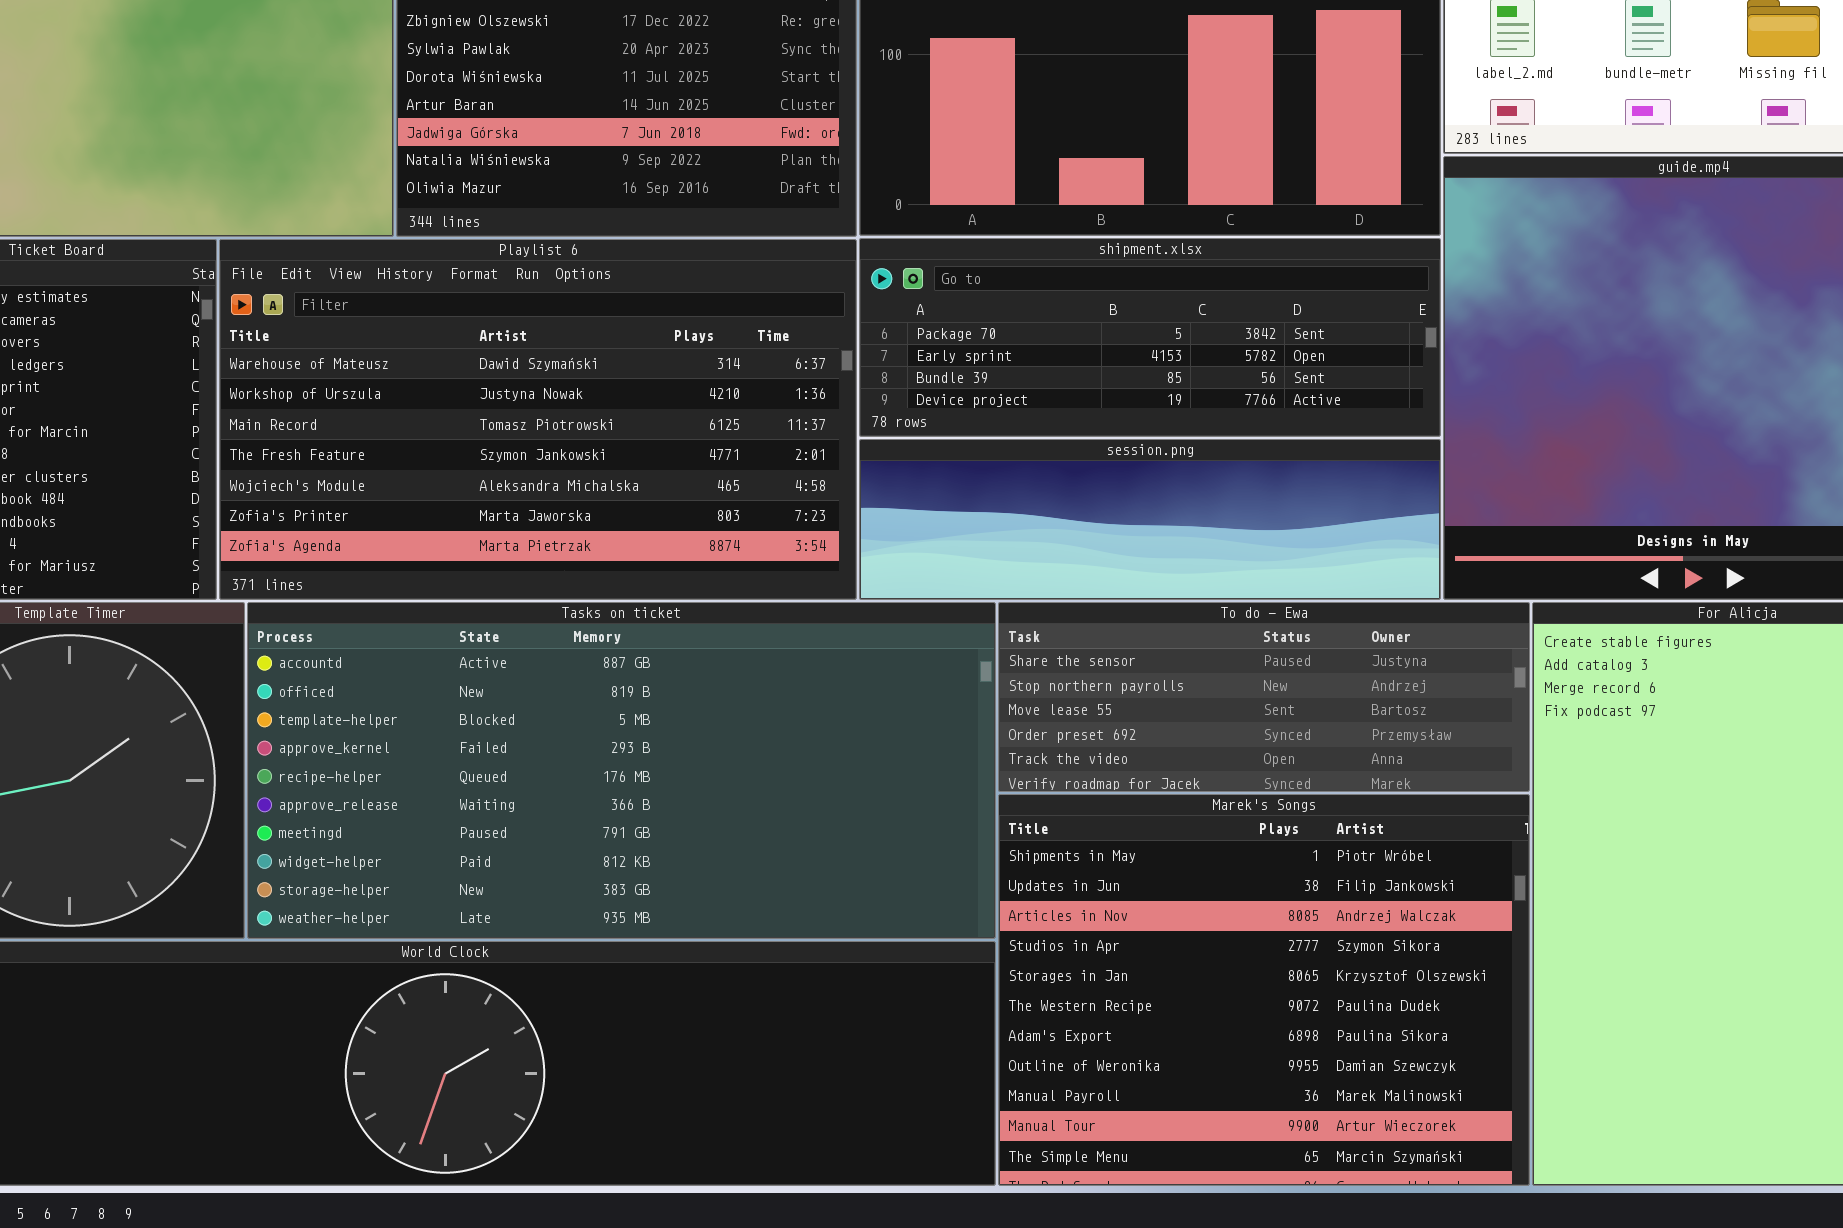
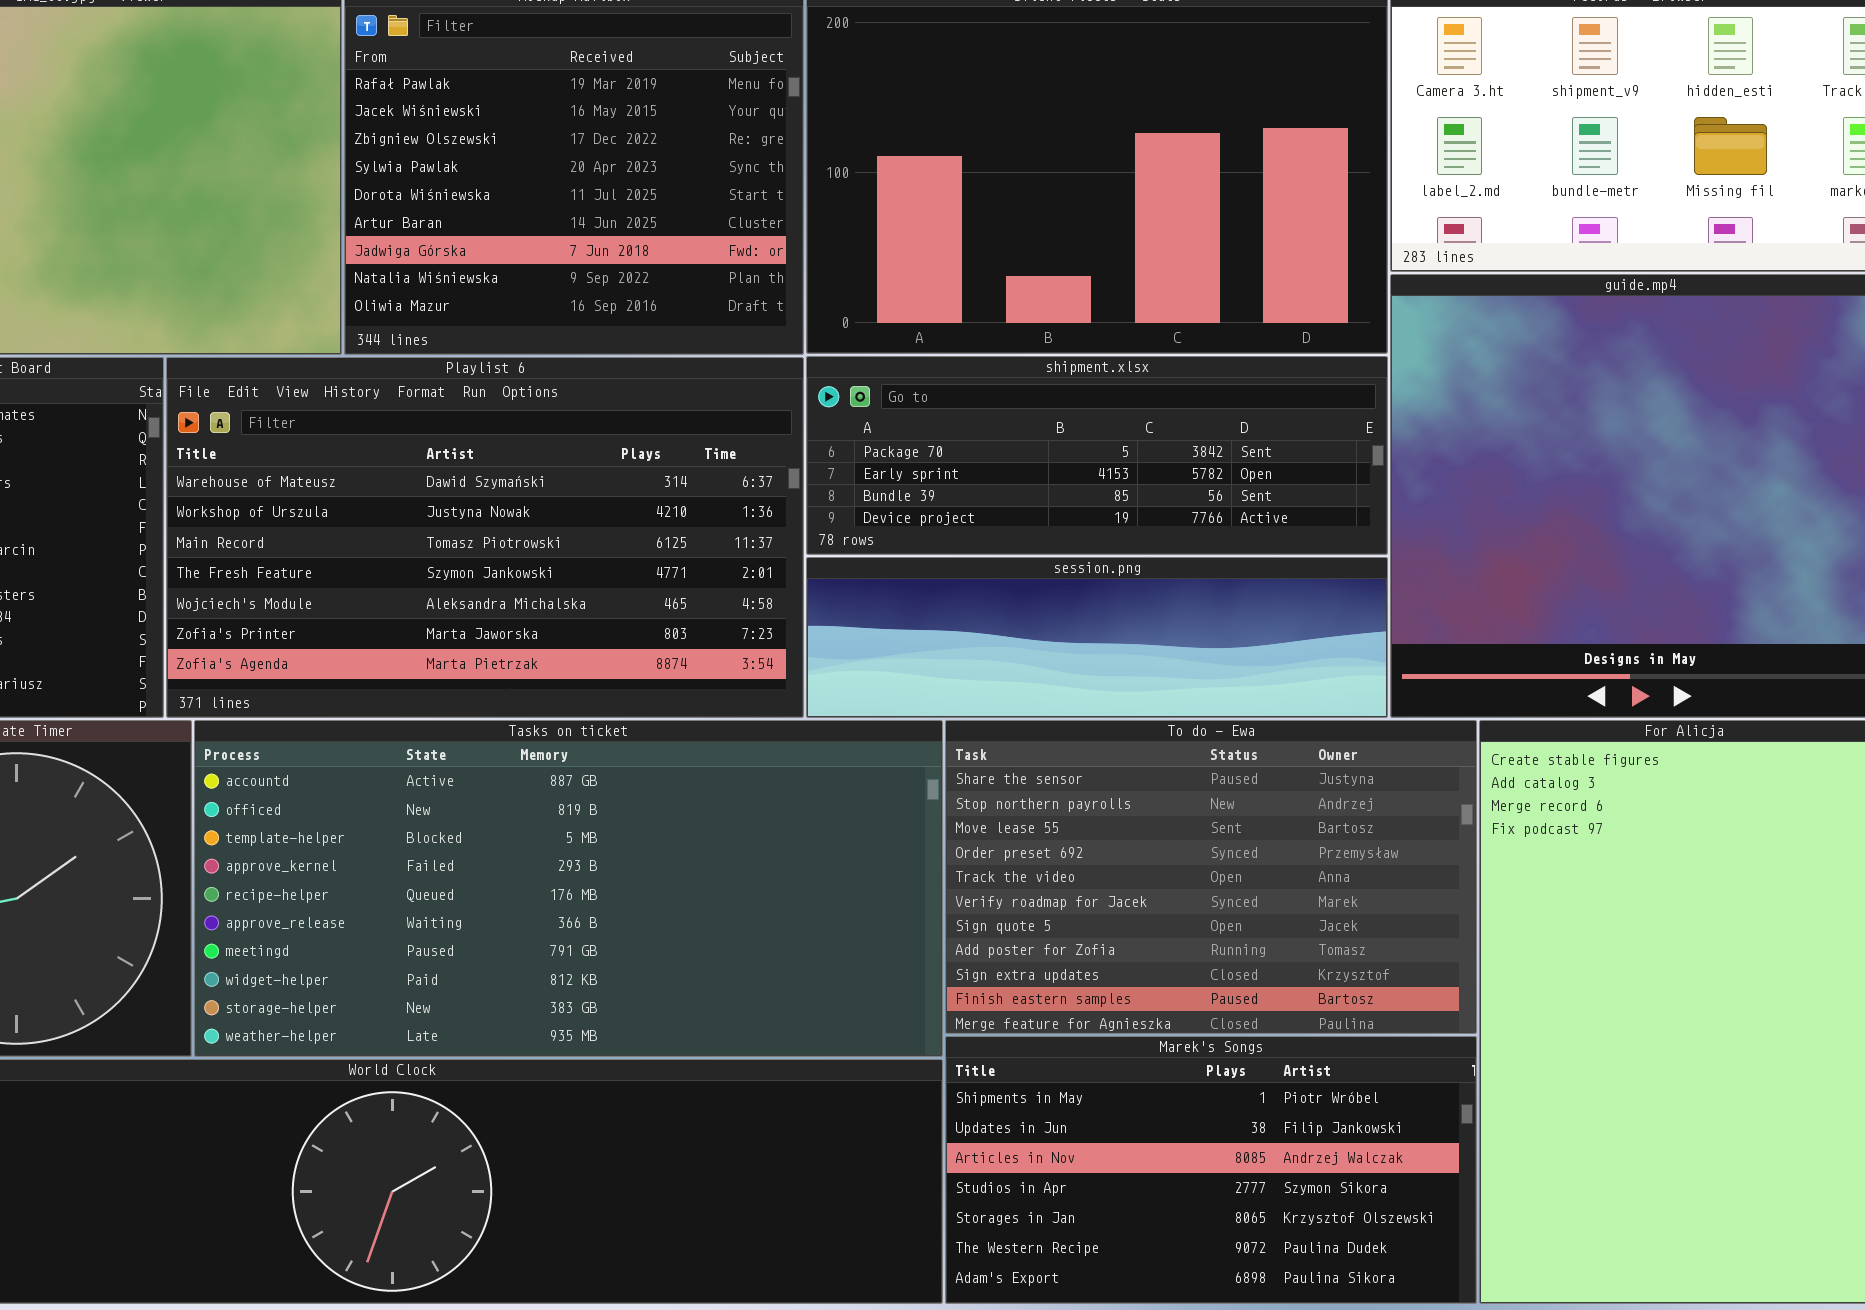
To do - Ewa: [998,602,1530,792] -> [945,720,1477,1034], resized
Marek's Songs: [998,794,1530,1186] -> [945,1036,1477,1304], resized

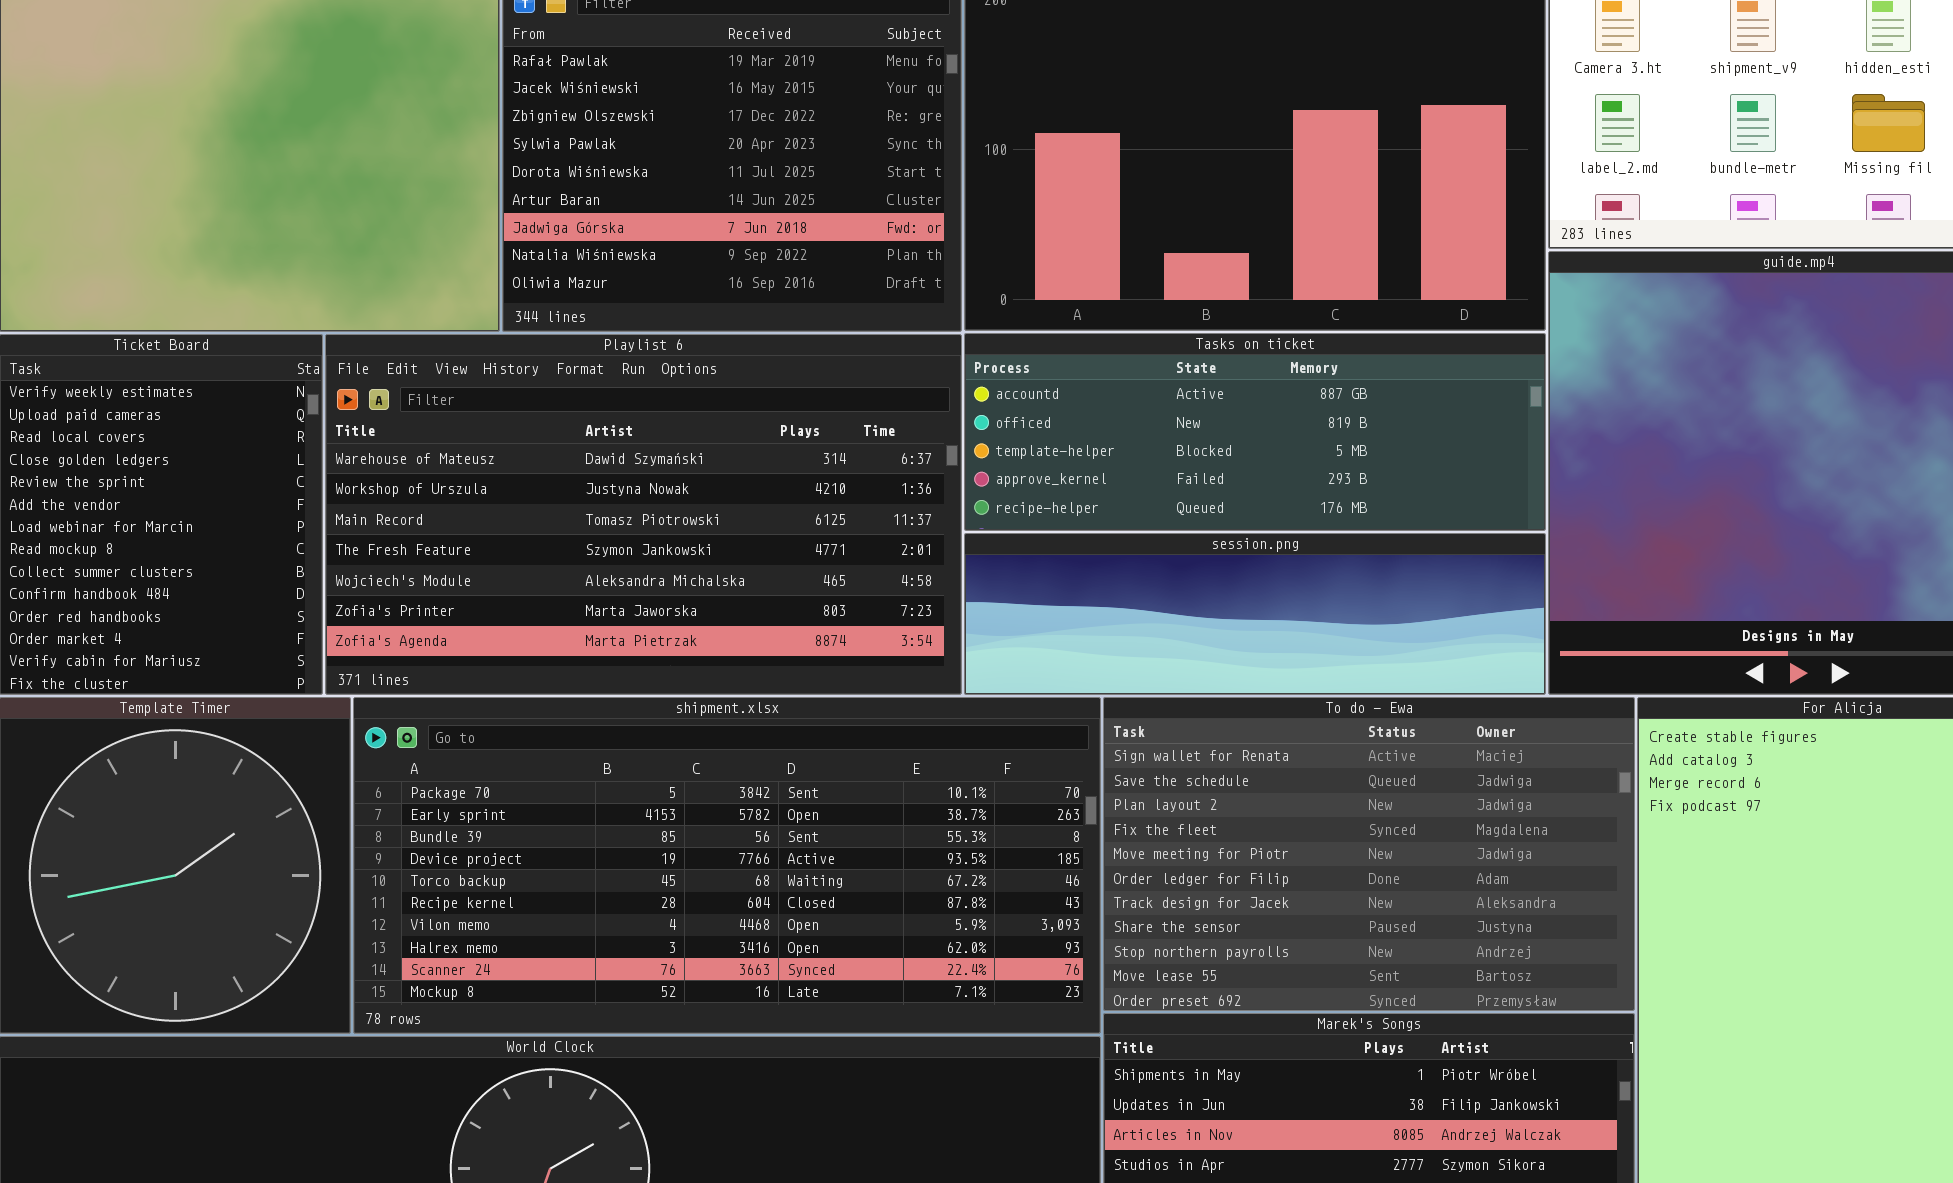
shipment.xlsx: [806,356,1388,555] -> [353,697,1101,1034], moved, resized
Tasks on ticket: [194,720,943,1057] -> [964,333,1546,531], moved, resized
To do - Ewa: [945,720,1477,1034] -> [1103,697,1635,1011], scrolled up 7 rows

